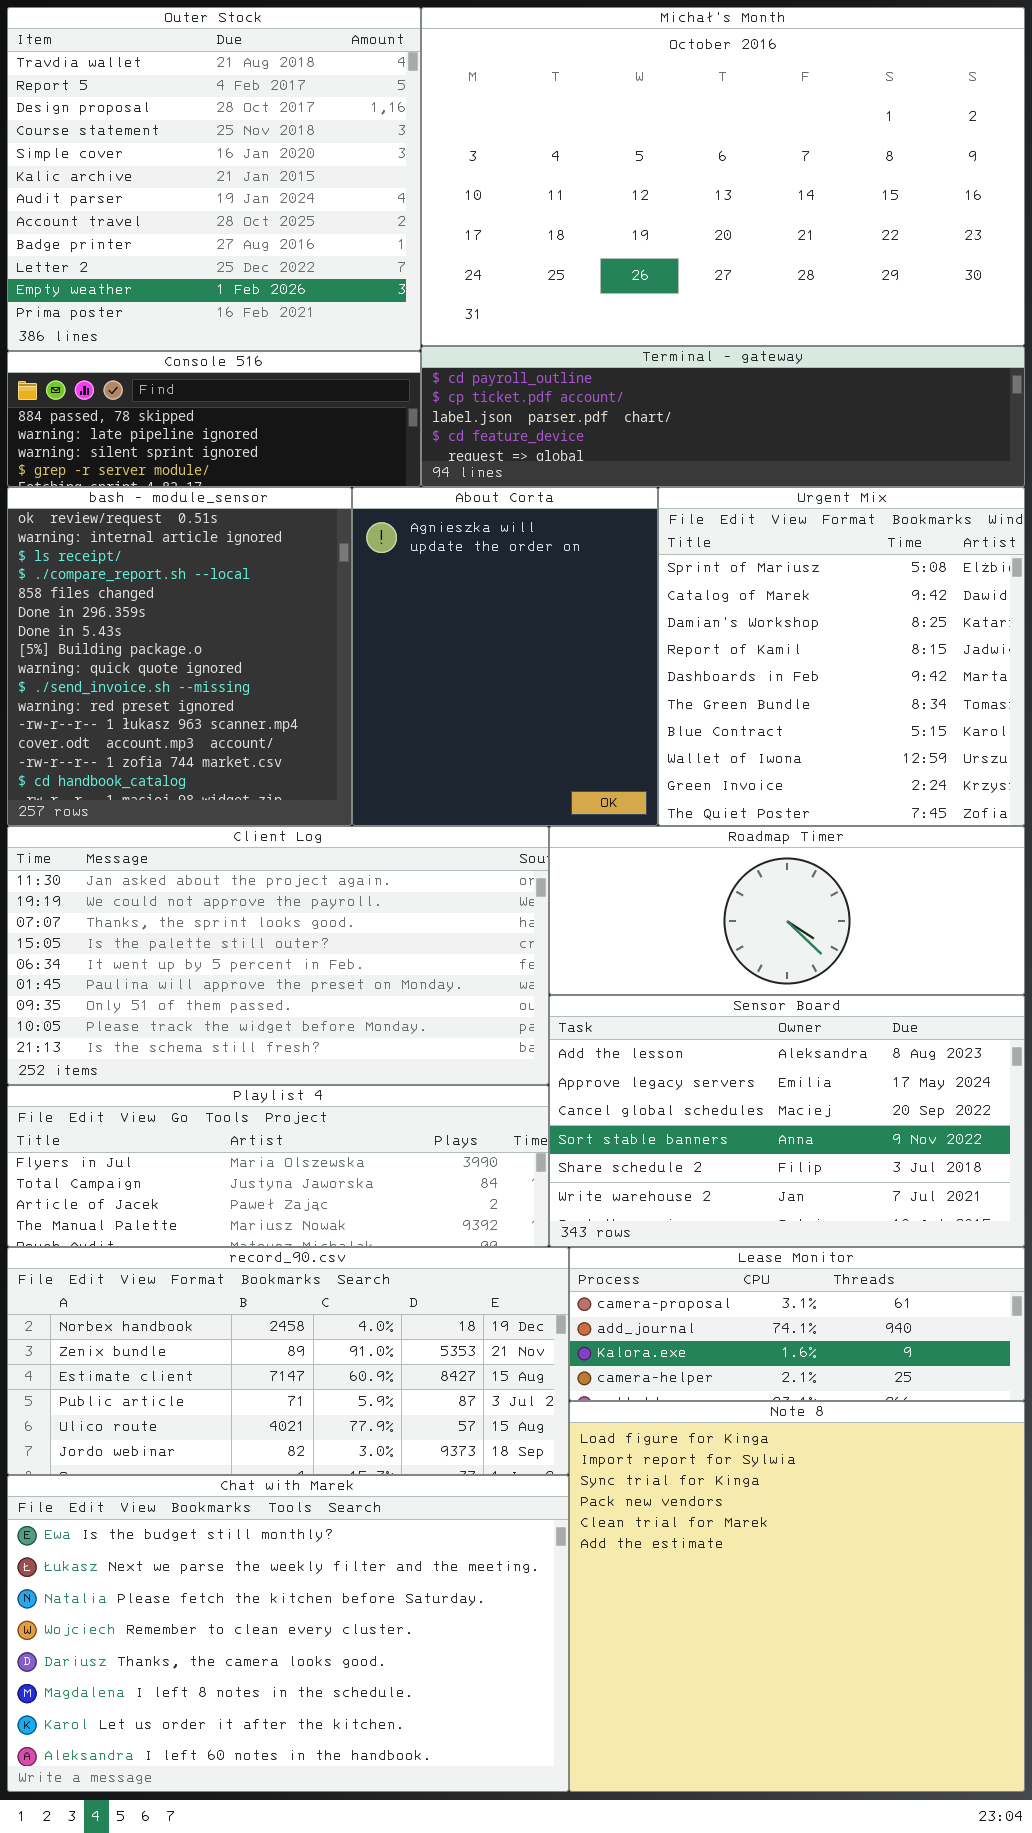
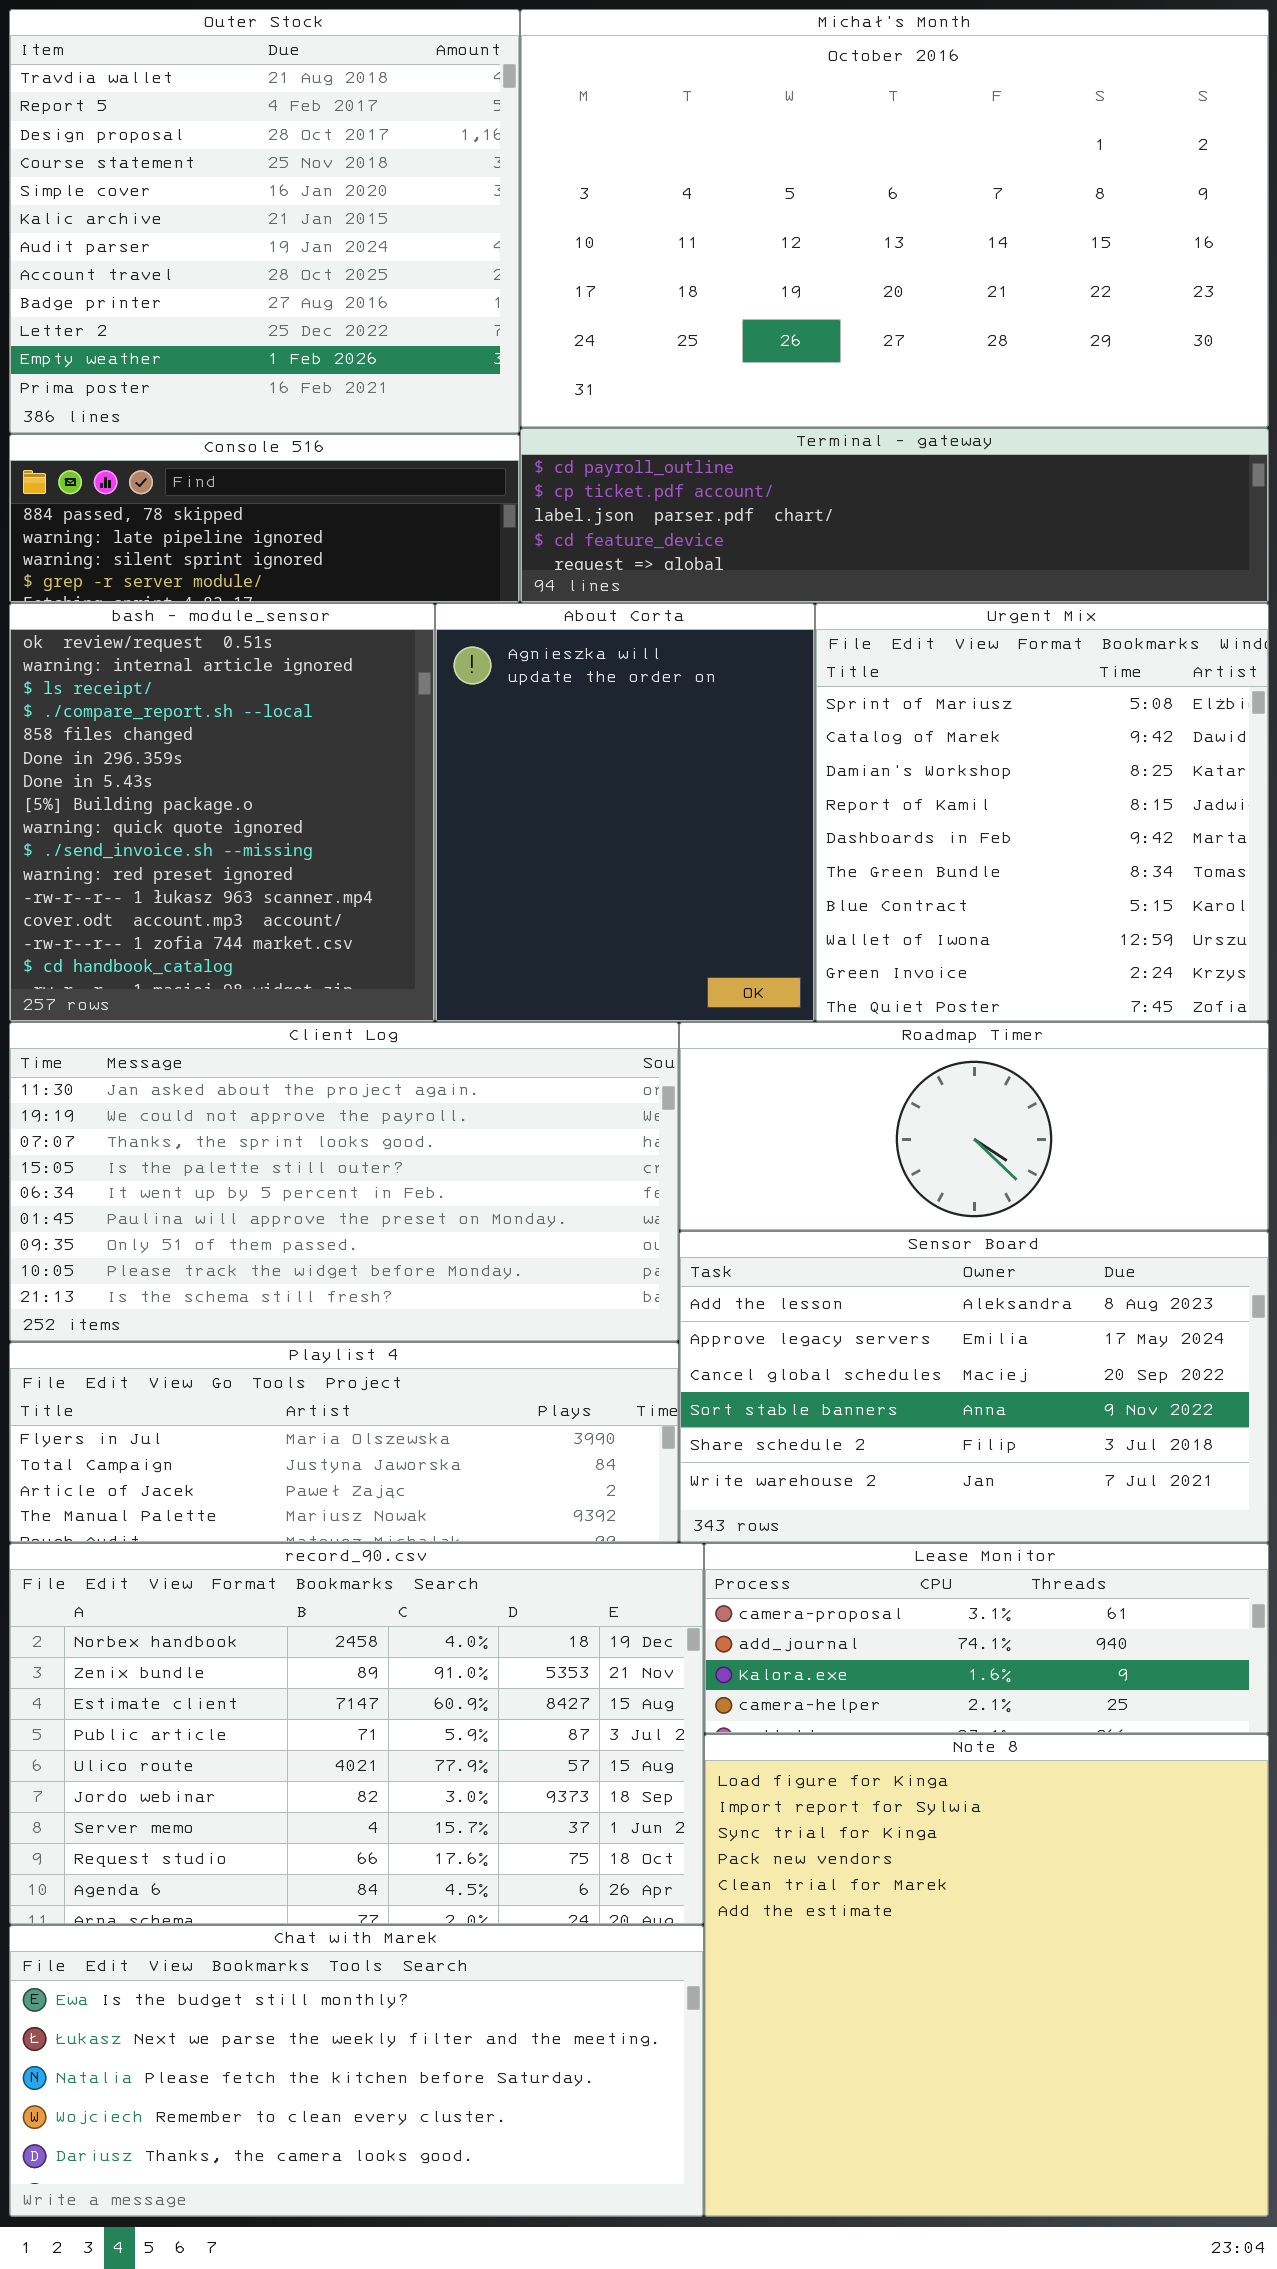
record_90.csv: [7,1247,569,1475] -> [9,1543,704,1925], resized
Chat with Marek: [7,1475,569,1792] -> [9,1925,704,2217], resized

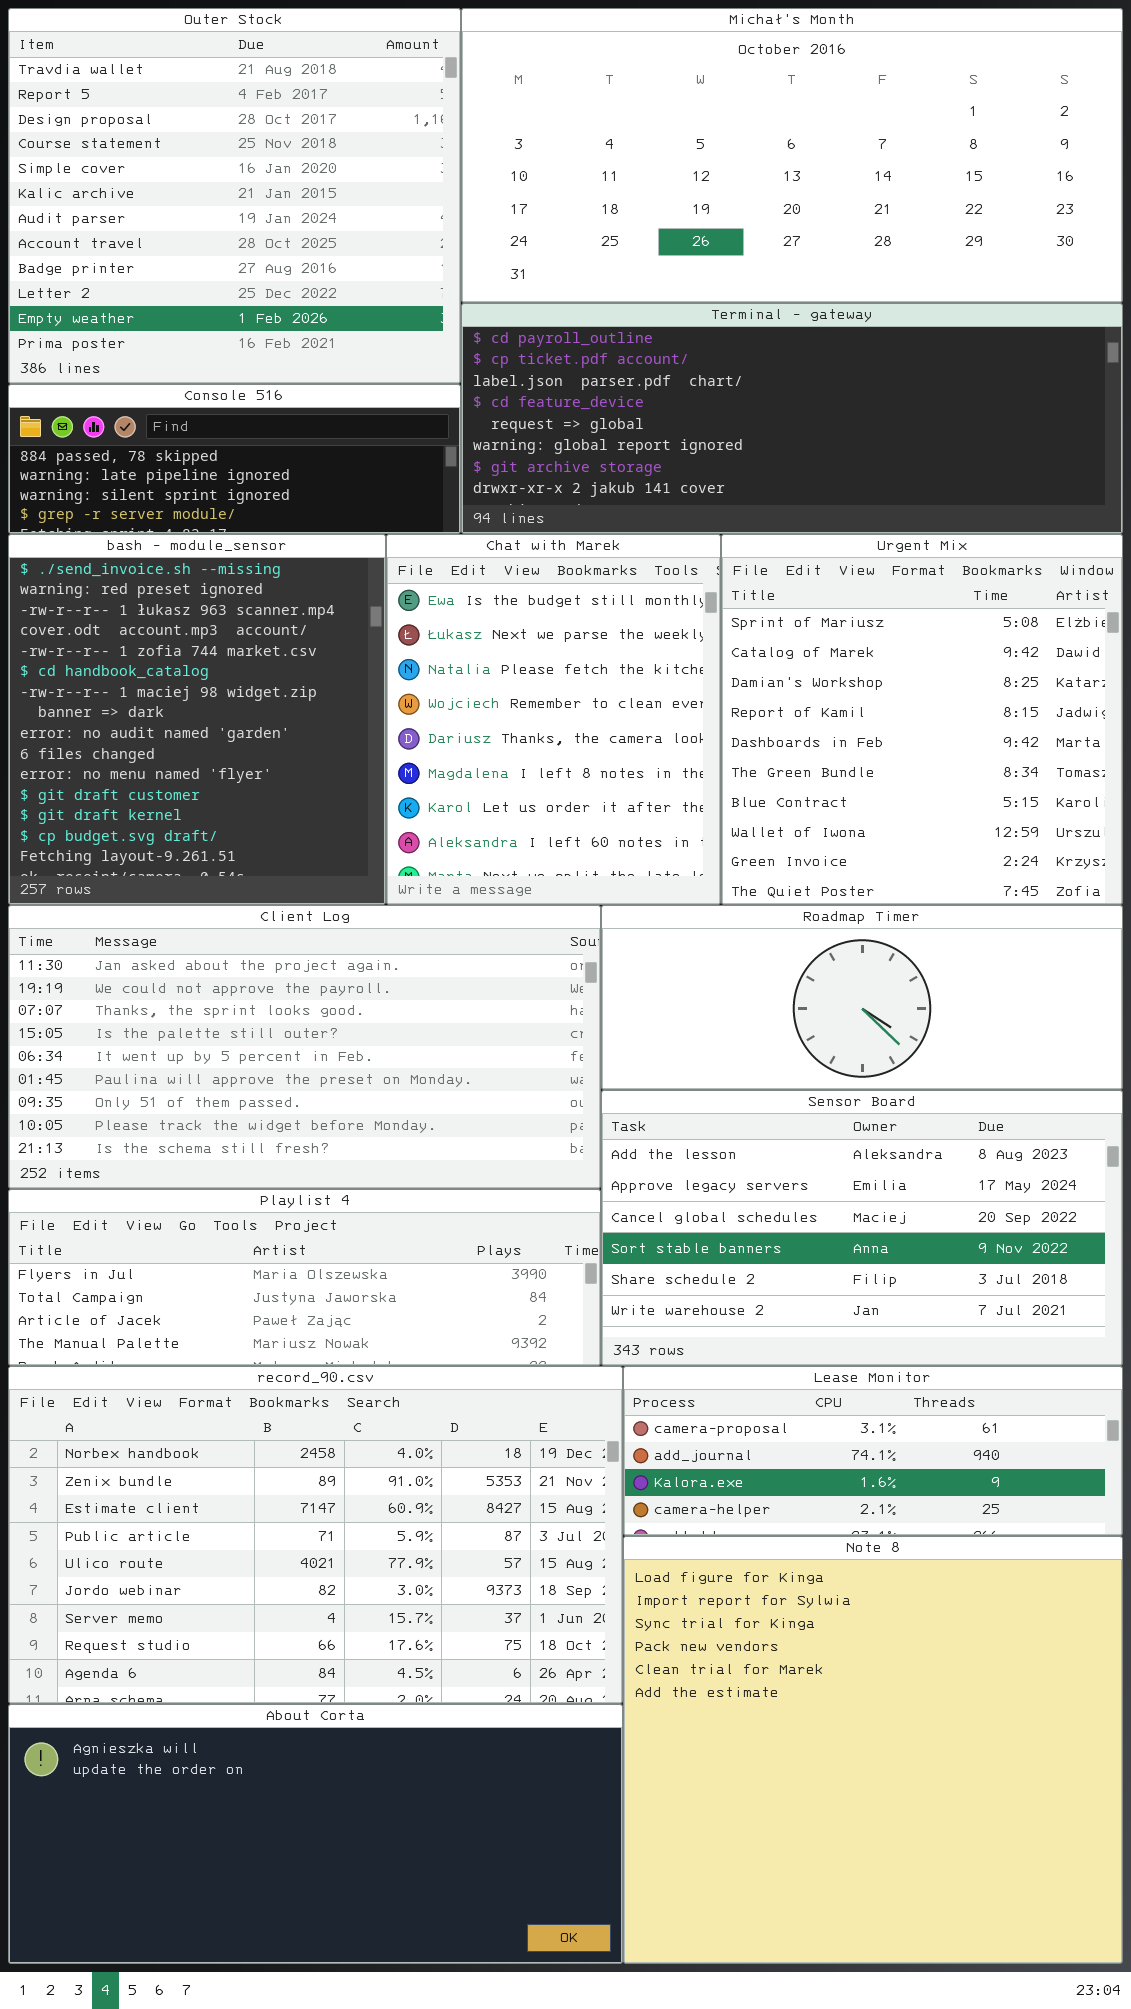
Michał's Month: [520,9,1269,428] -> [461,8,1123,303], resized
Terminal - gateway: [520,428,1269,603] -> [461,303,1123,534], resized
bash - module_sensor: [9,603,435,1022] -> [8,534,386,905], scrolled down 9 rows
About Corta: [435,603,815,1022] -> [8,1704,623,1964], moved, resized
Chat with Marek: [9,1925,704,2217] -> [386,534,721,905], moved, resized

